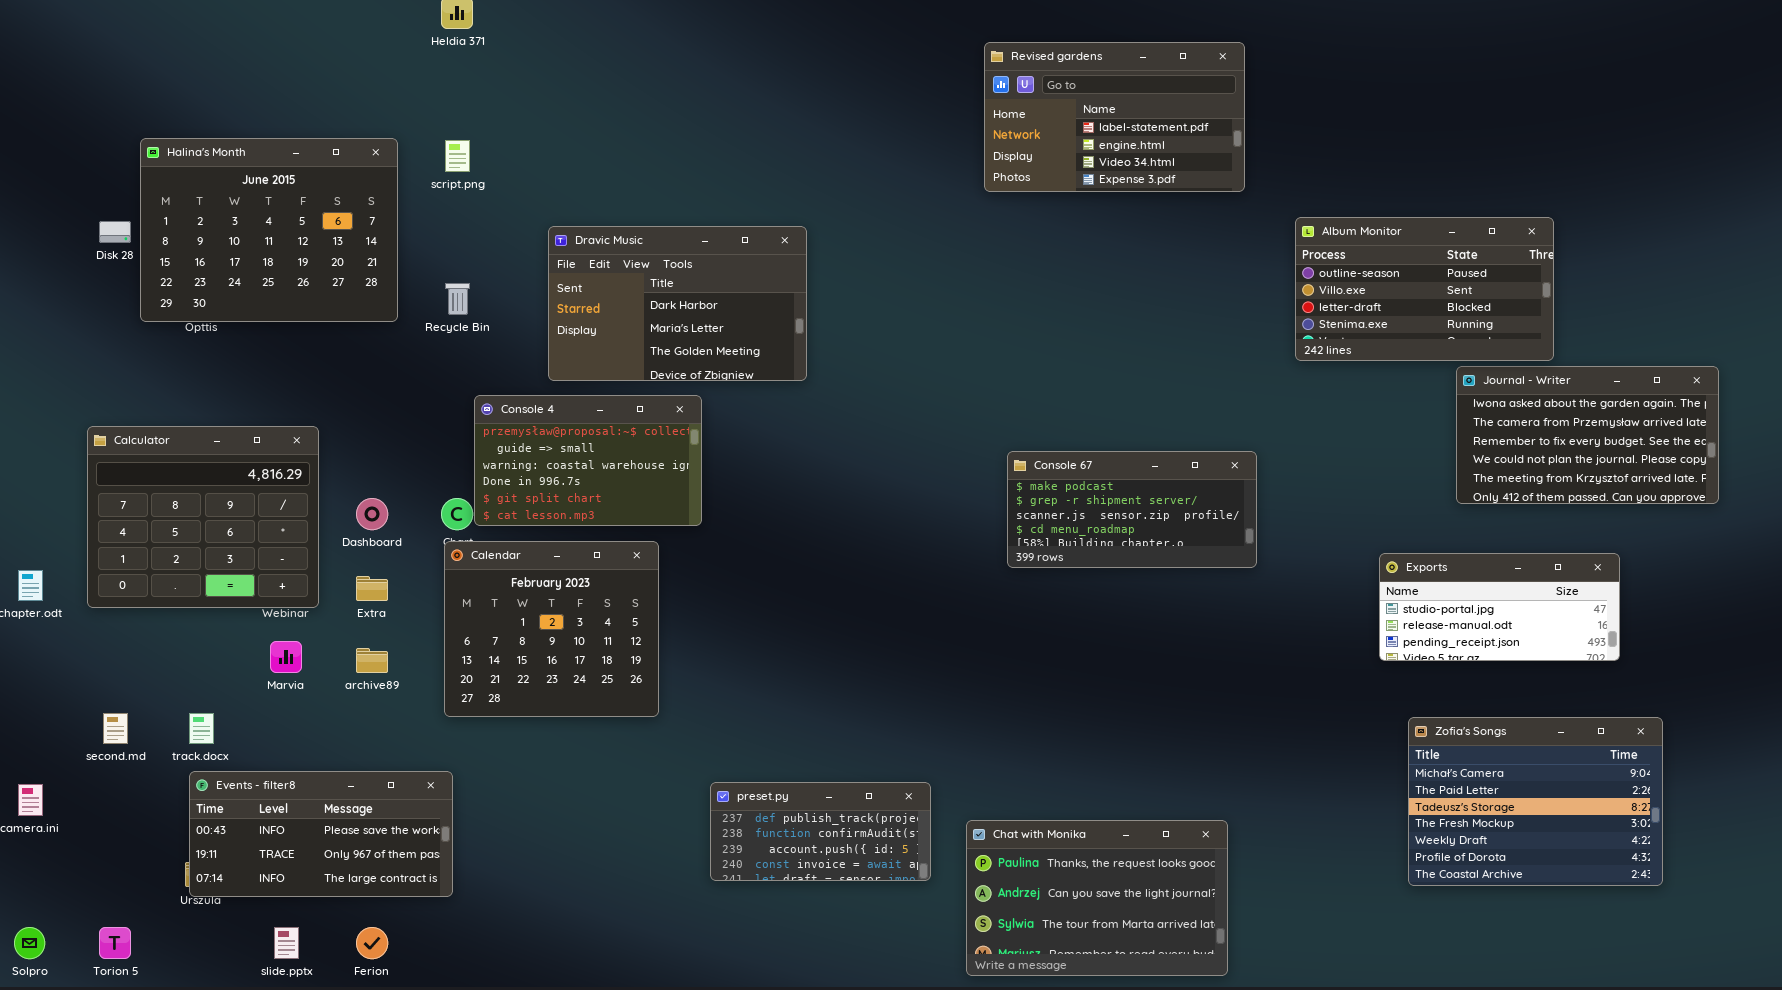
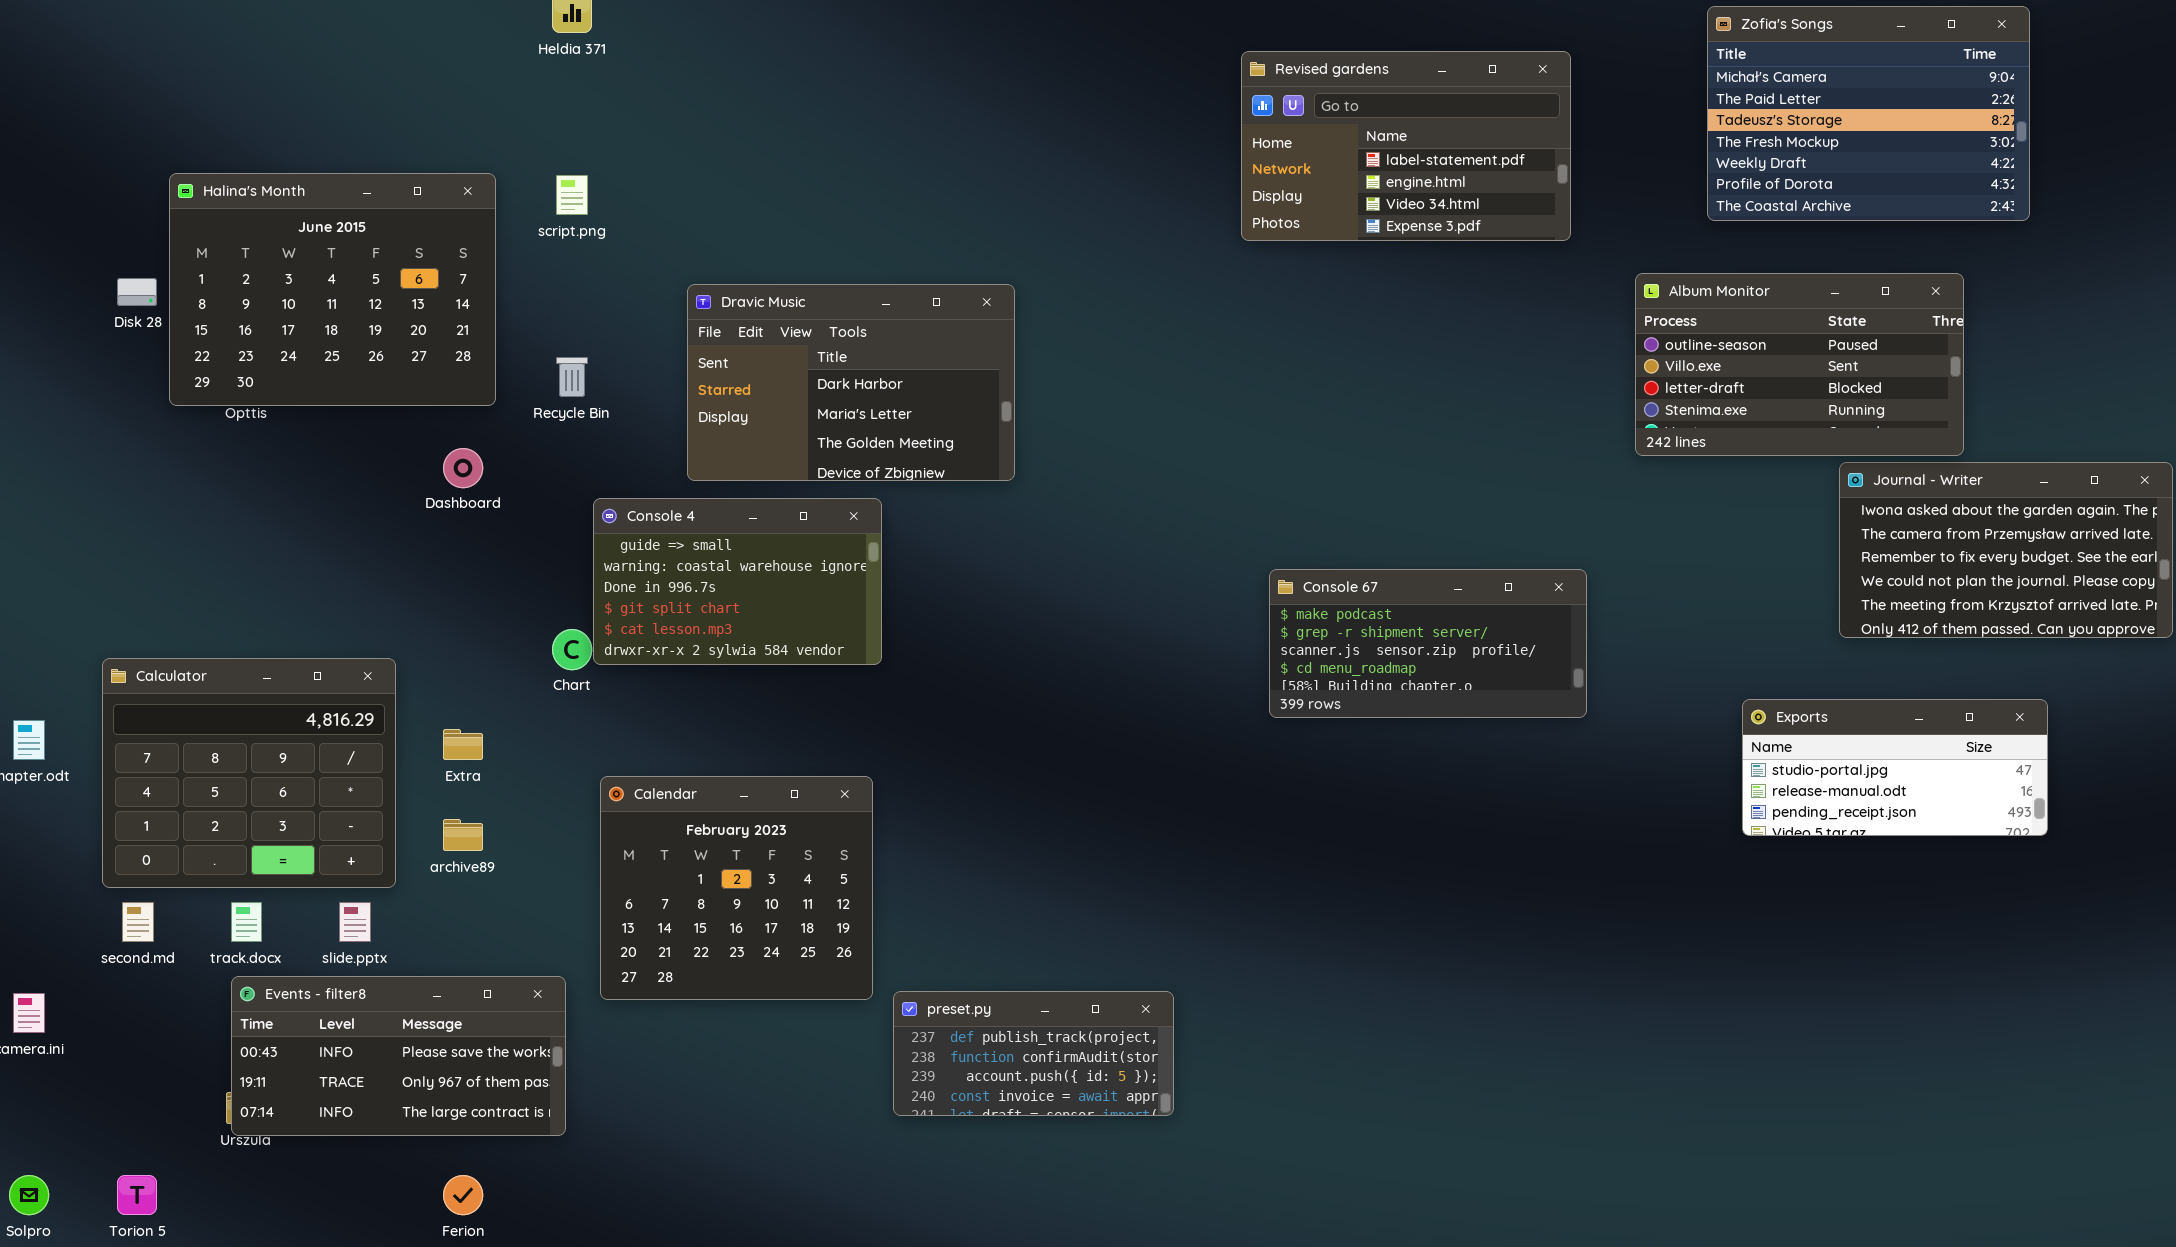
Console 4: [474,395,702,526] -> [593,498,882,665], scrolled down 1 row
Calculator: [87,426,319,608] -> [102,658,396,888], moved
Dashboard: [356,498,388,530] -> [443,448,483,488], moved
Calendar: [444,541,659,717] -> [600,776,873,1000], moved
Zofia's Songs: [1408,717,1663,886] -> [1707,6,2030,221], moved
Chat with Monika: [966,820,1228,976] -> none, closed
slide.pptx: [274,927,299,959] -> [339,902,371,942], moved

